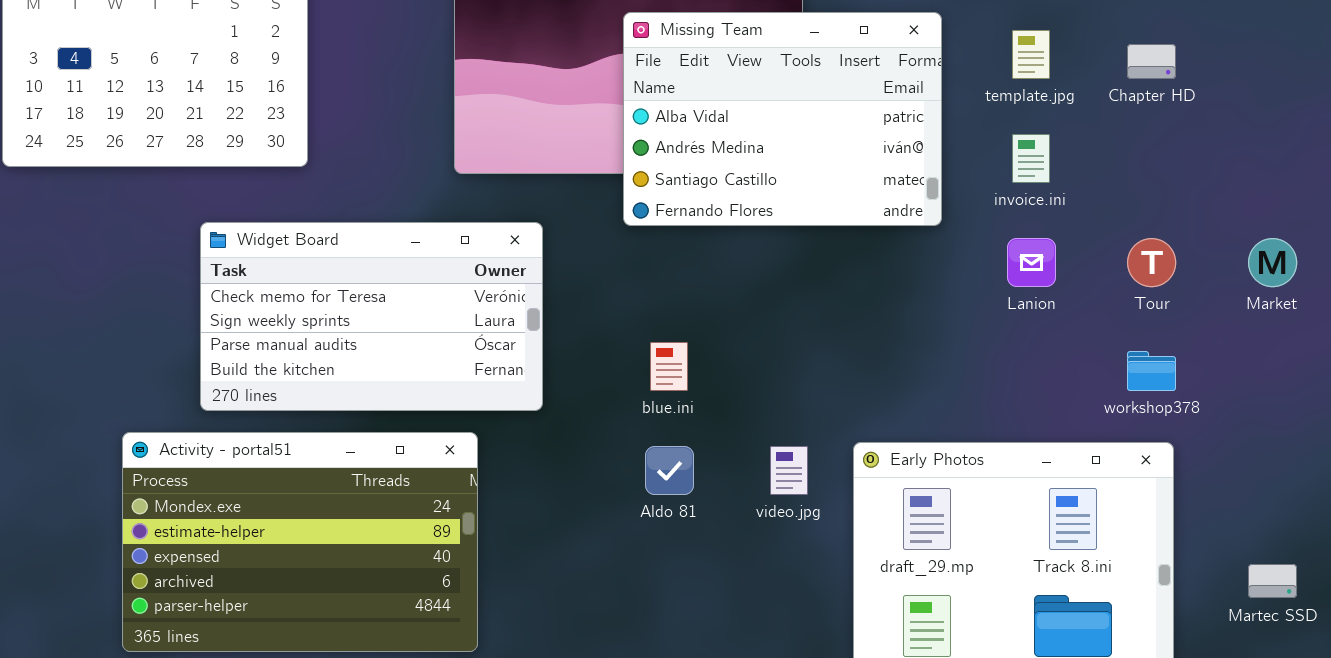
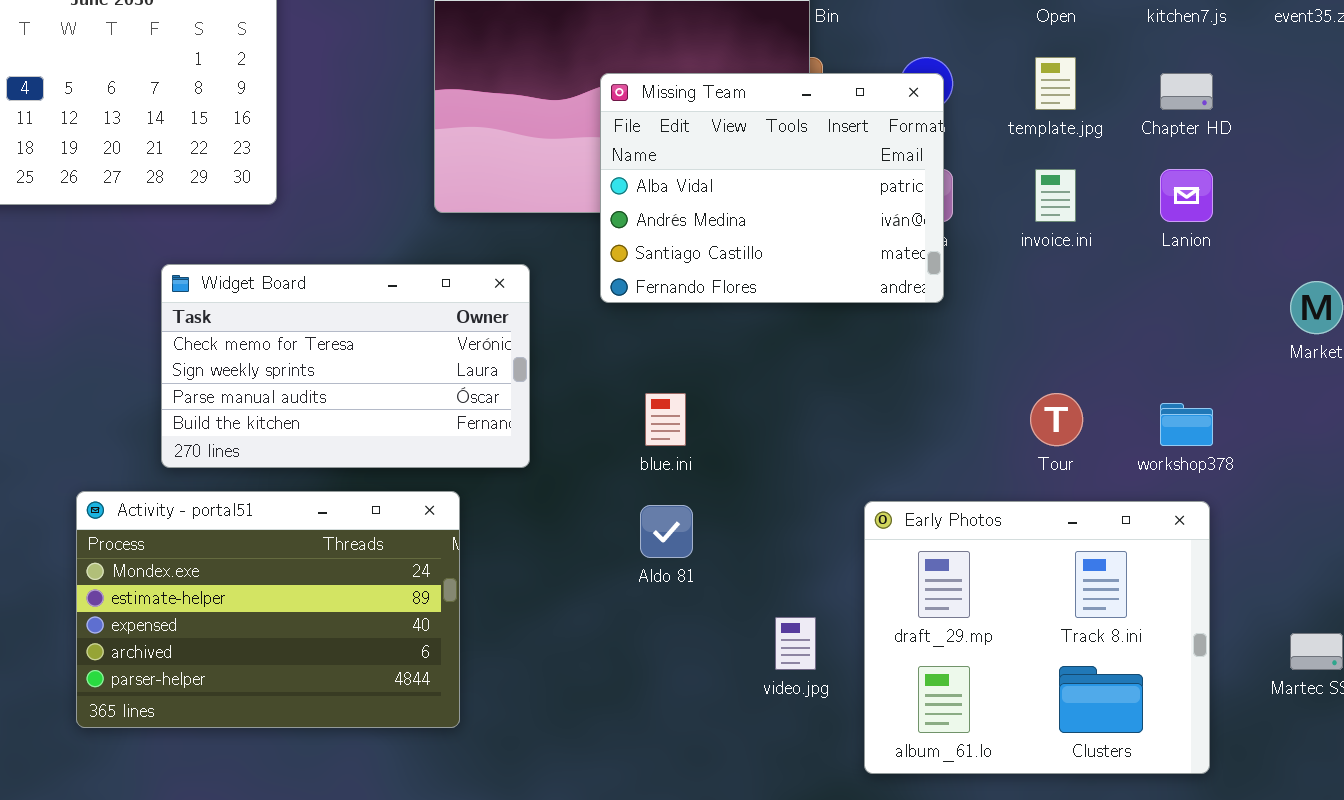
Missing Team: [623,12,942,226] -> [600,73,944,303], moved
Lanion: [1007,238,1056,287] -> [1160,169,1213,222], moved
Tour: [1127,238,1176,287] -> [1030,393,1083,446], moved
video.jpg: [770,446,808,495] -> [775,617,816,670], moved

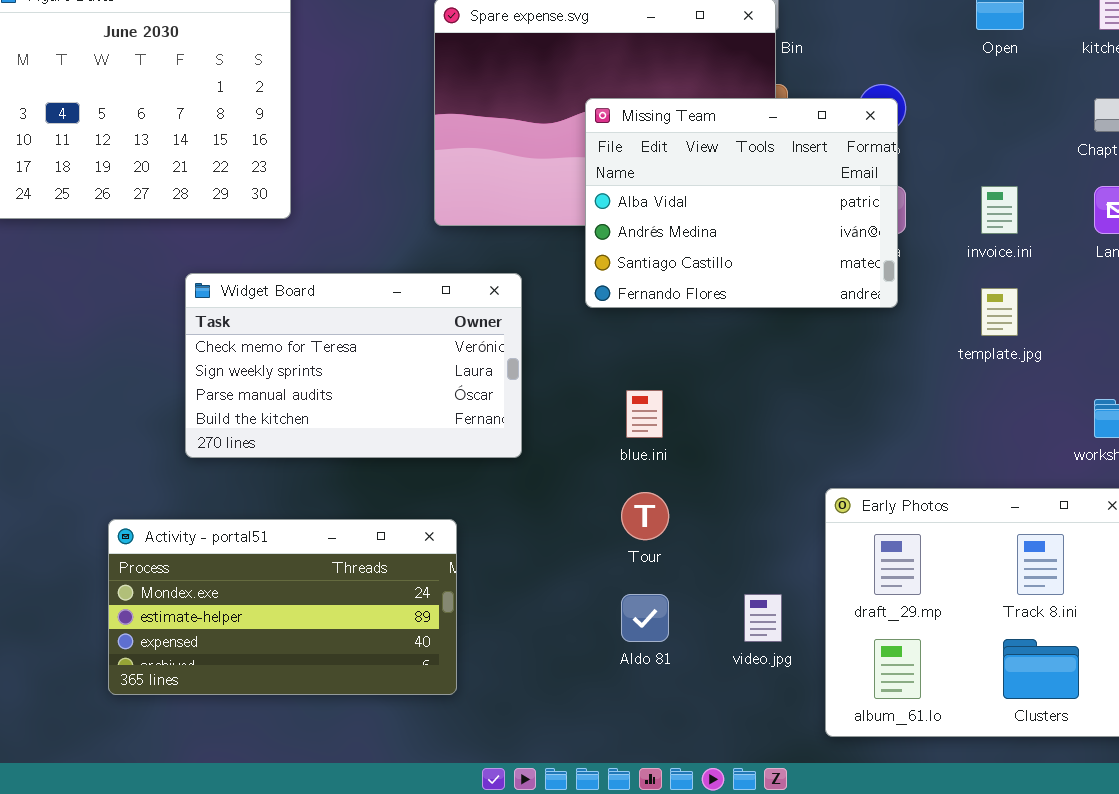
template.jpg: [1035,57,1076,110] -> [981,288,1018,336], moved
Tour: [1030,393,1083,446] -> [621,492,669,540], moved
Activity - portal51: [76,491,460,728] -> [108,519,457,695], resized
Aldo 81: [640,505,693,558] -> [621,594,669,642], moved

